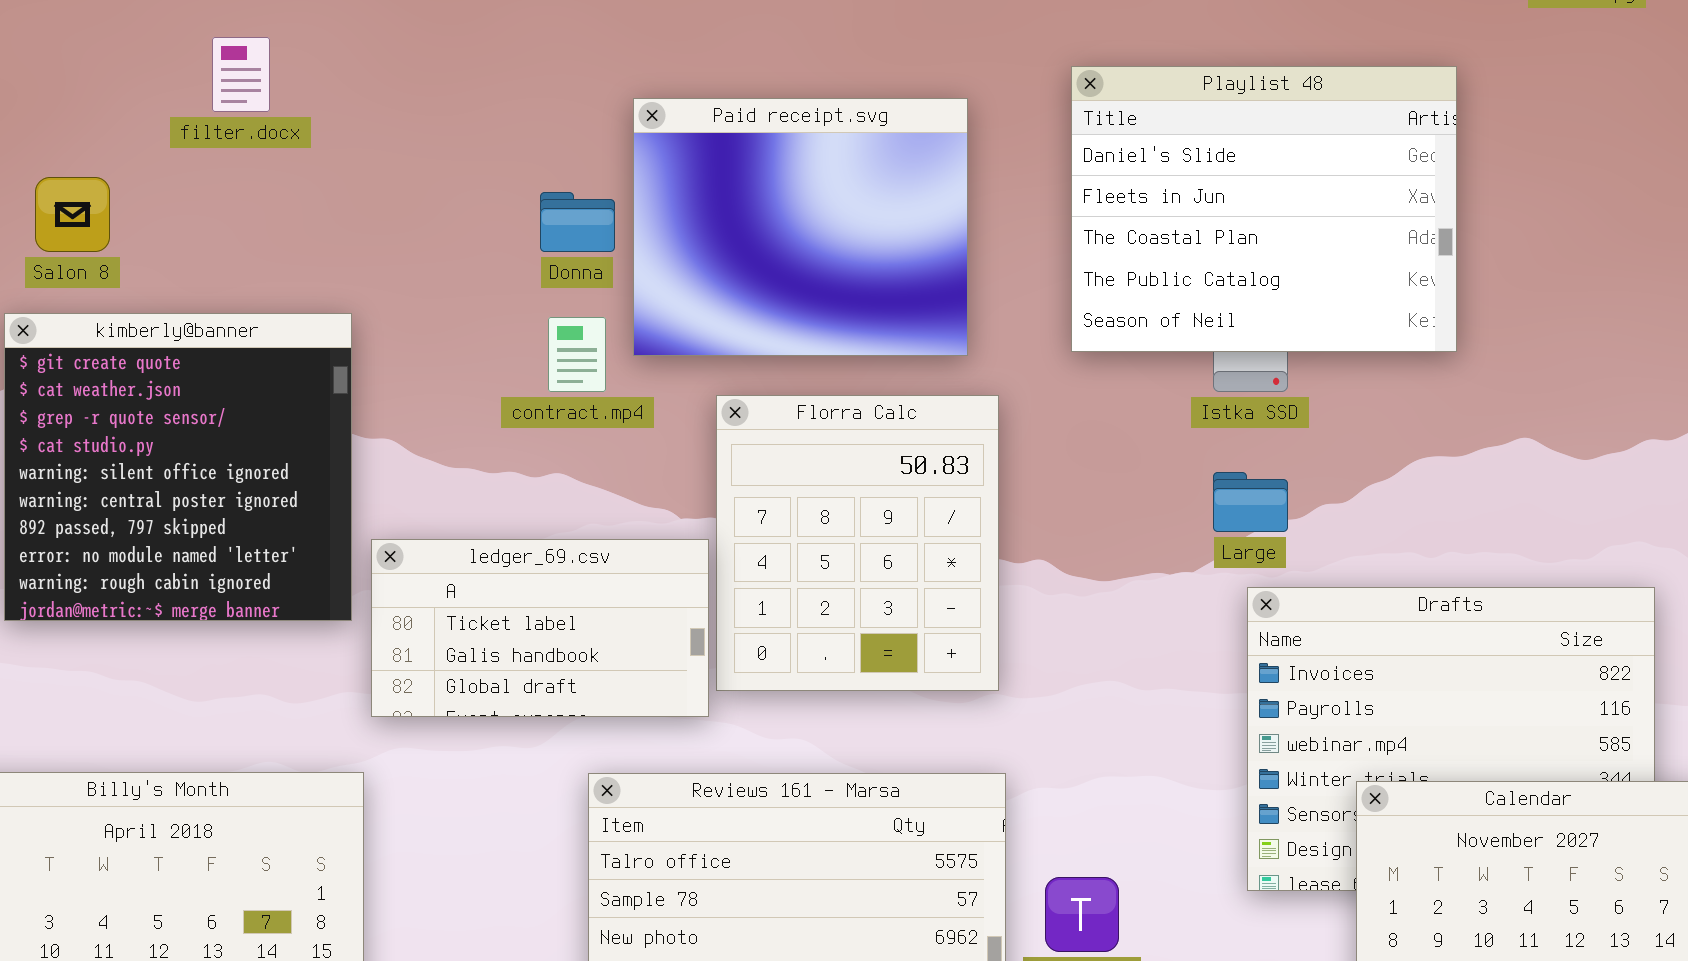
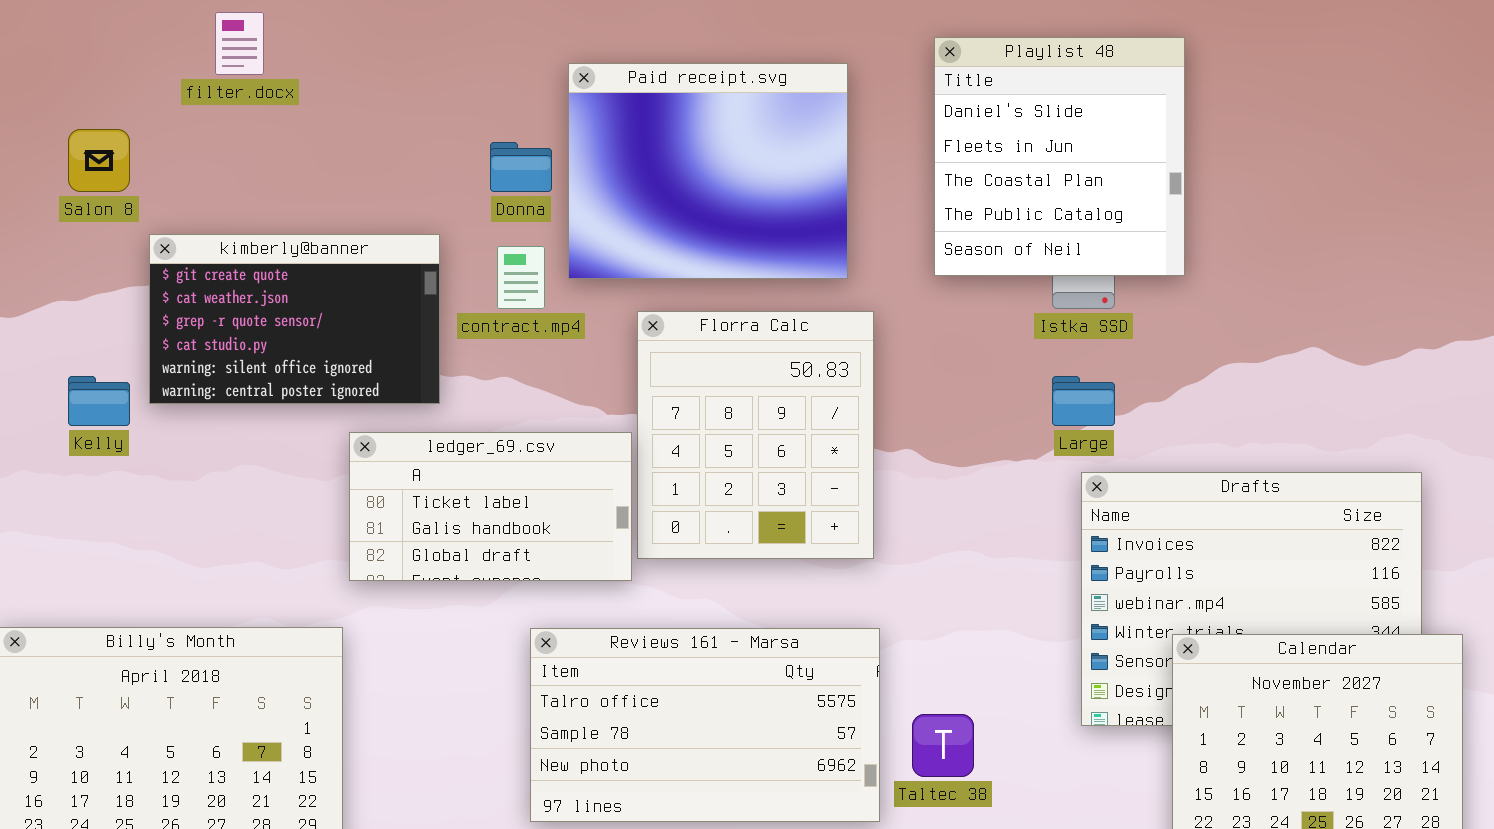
Playlist 48: [1071,66,1457,352] -> [934,37,1185,276], resized
kimberly@banner: [4,313,352,621] -> [149,234,440,404], moved, resized

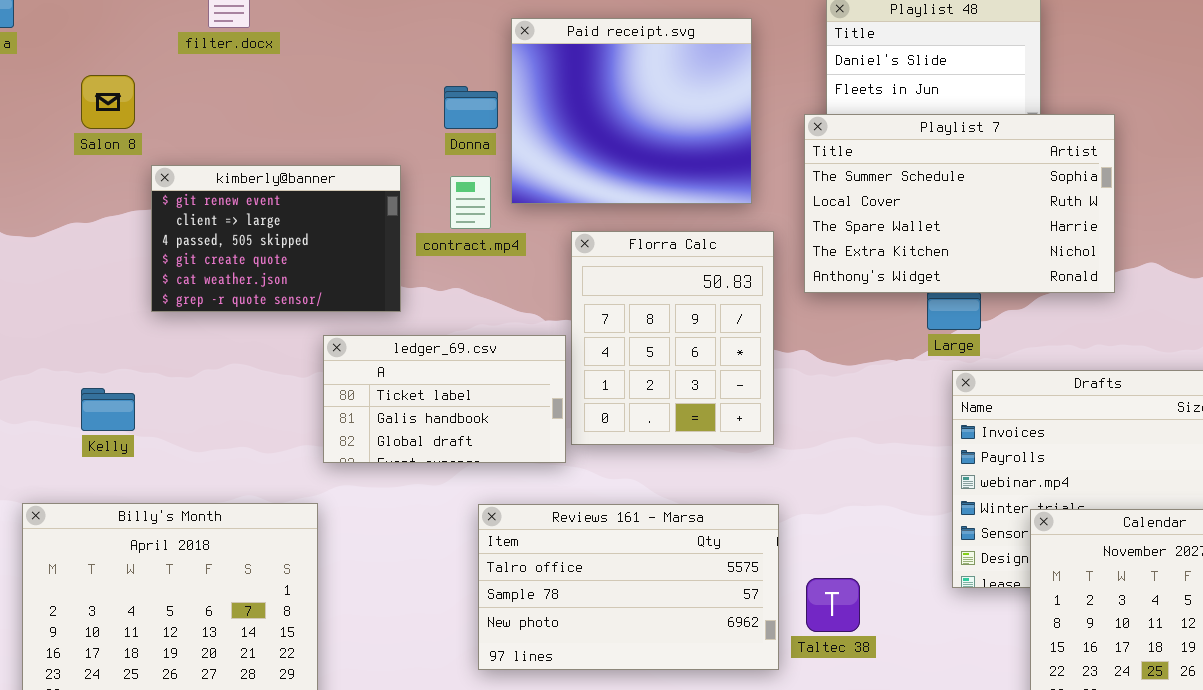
Playlist 7: none -> [804,114,1115,293], opened
kimberly@banner: [149,234,440,404] -> [151,165,401,312], scrolled up 3 rows
Kelly: [68,376,130,426] -> [81,388,135,431], moved

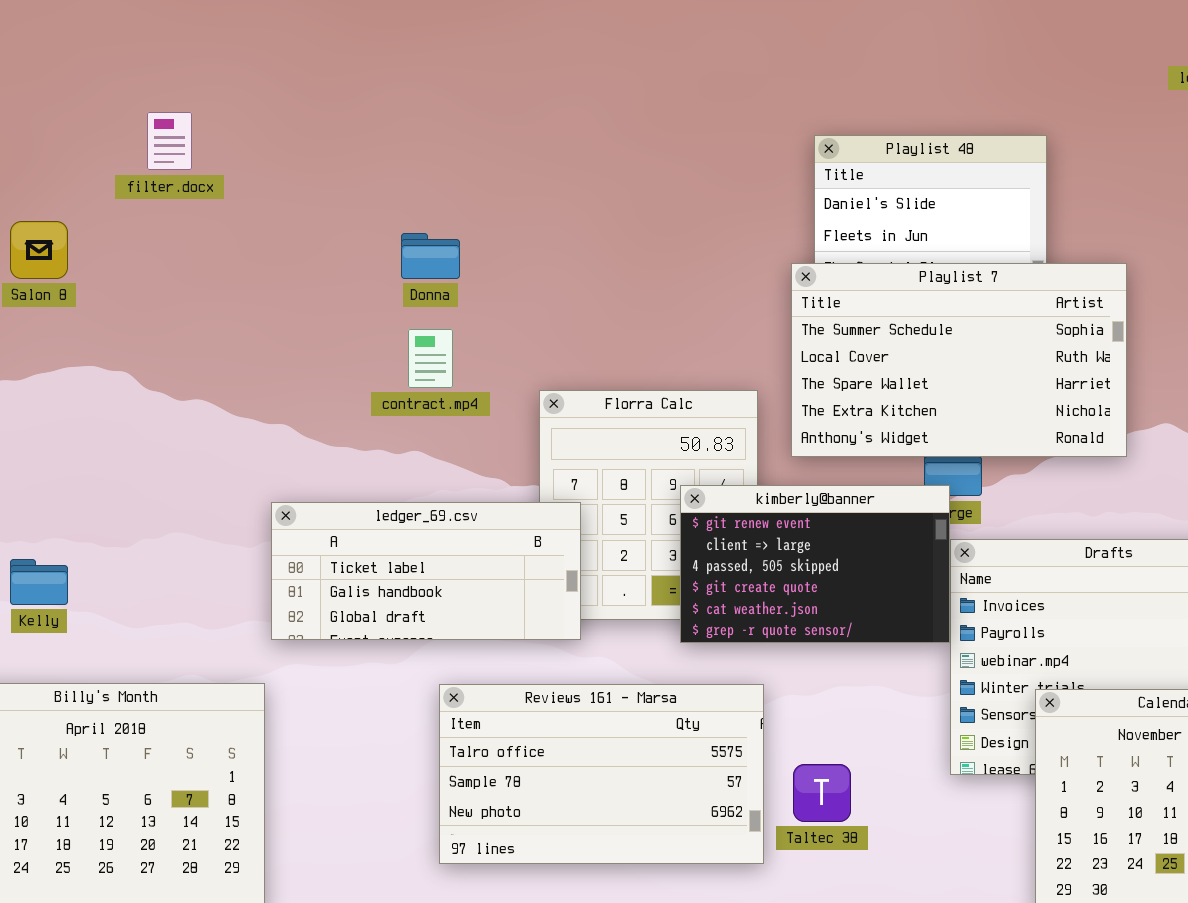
Paid receipt.svg: [511,18,752,204] -> none, closed
kimberly@banner: [151,165,401,312] -> [680,485,950,643], moved
ledger_69.csv: [323,335,566,463] -> [271,502,581,640], resized

